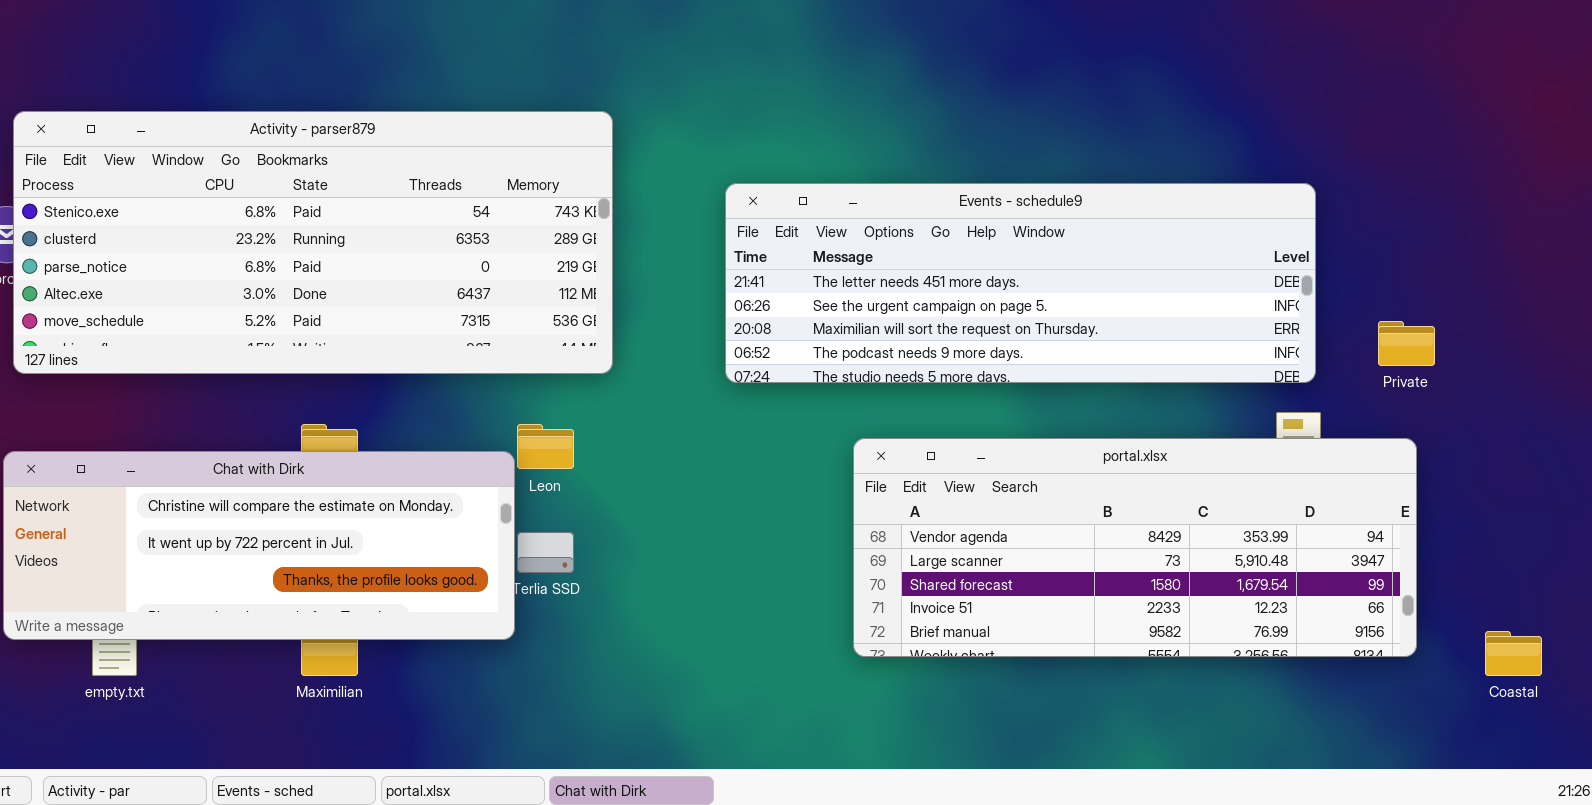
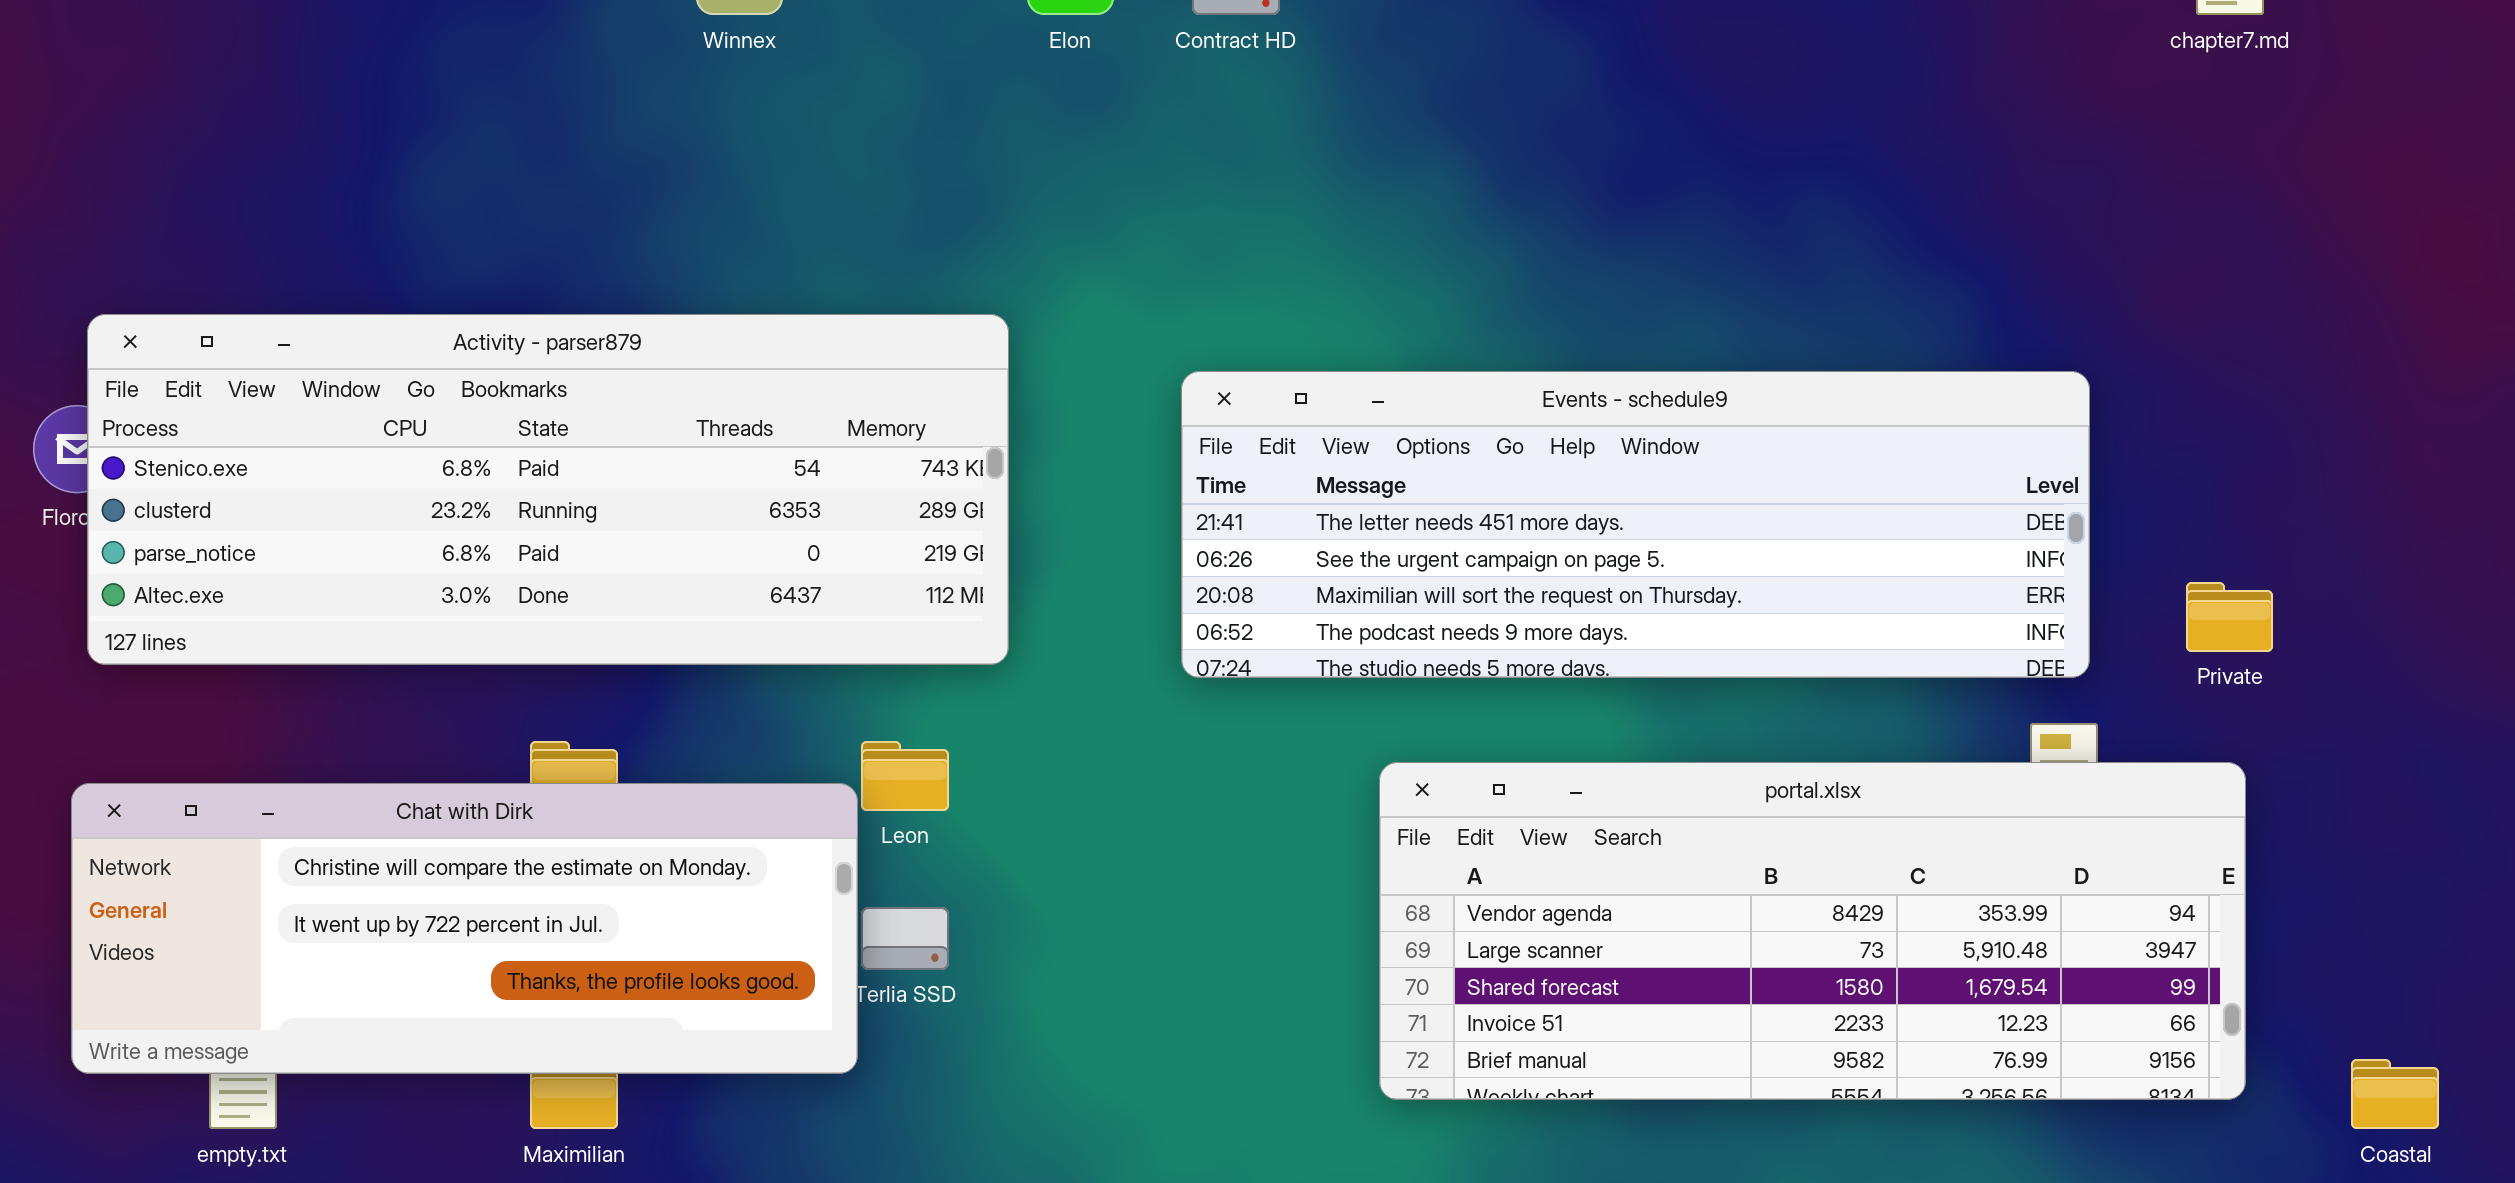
Activity - parser879: [13,111,613,374] -> [87,314,1009,665], resized

